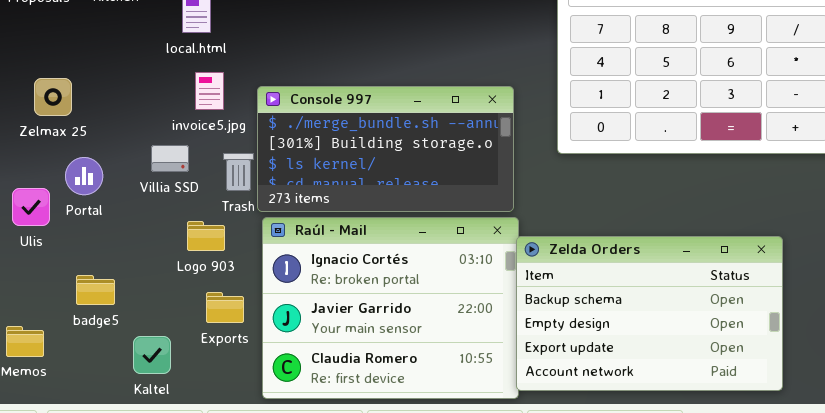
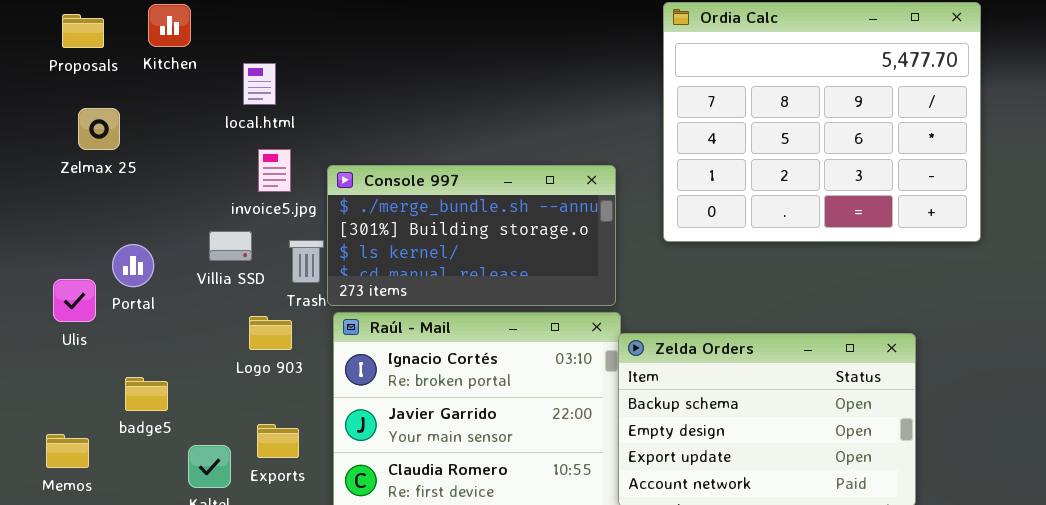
Zelmax 25: [34,78,72,116] -> [78,108,120,150], moved
Exports: [206,292,244,323] -> [257,424,299,458], moved

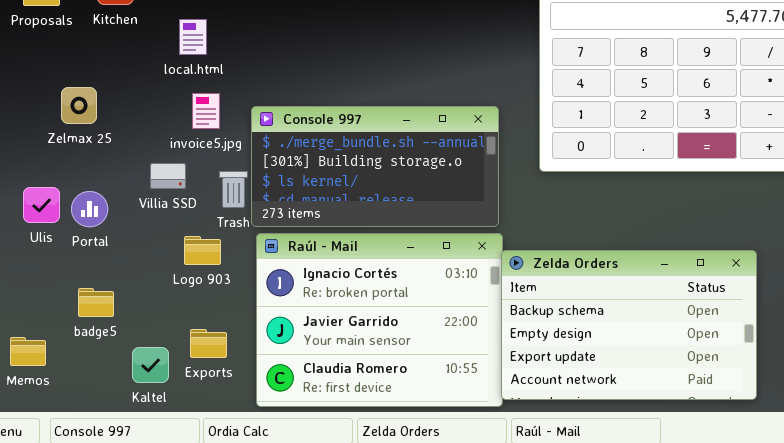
Zelmax 25: [78,108,120,150] -> [61,87,97,124], moved
Portal: [112,244,154,287] -> [71,191,108,227], moved
Ulis: [53,279,96,322] -> [23,187,60,223], moved

